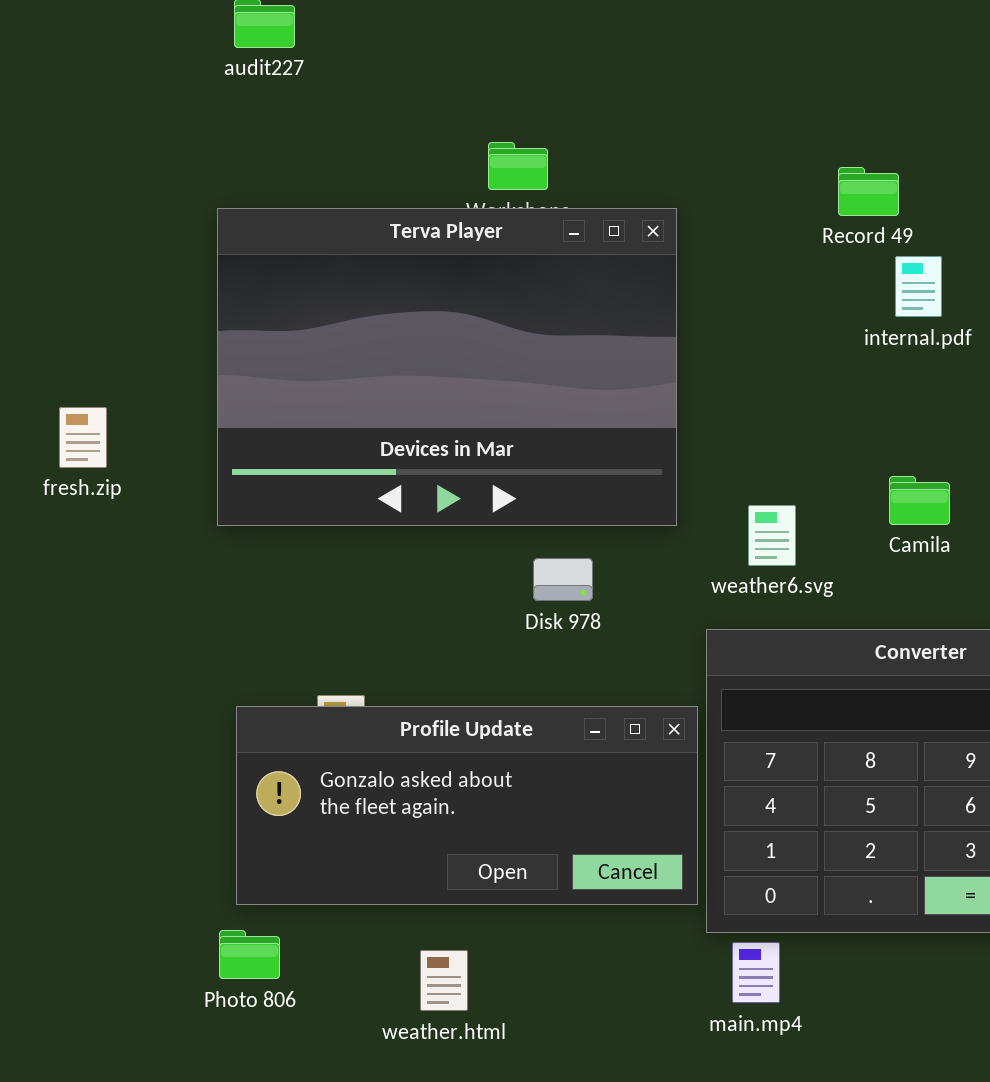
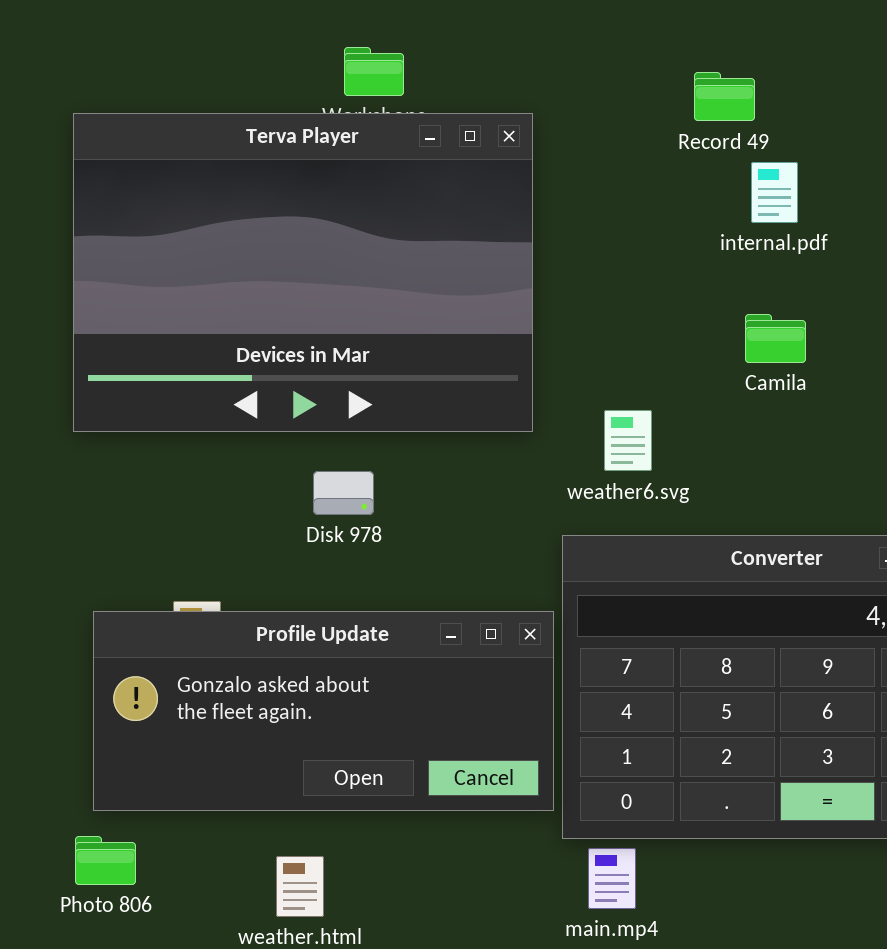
Camila: [889,476,950,525] -> [745,314,806,363], moved
Disk 978: [533,558,593,601] -> [313,471,374,515], moved

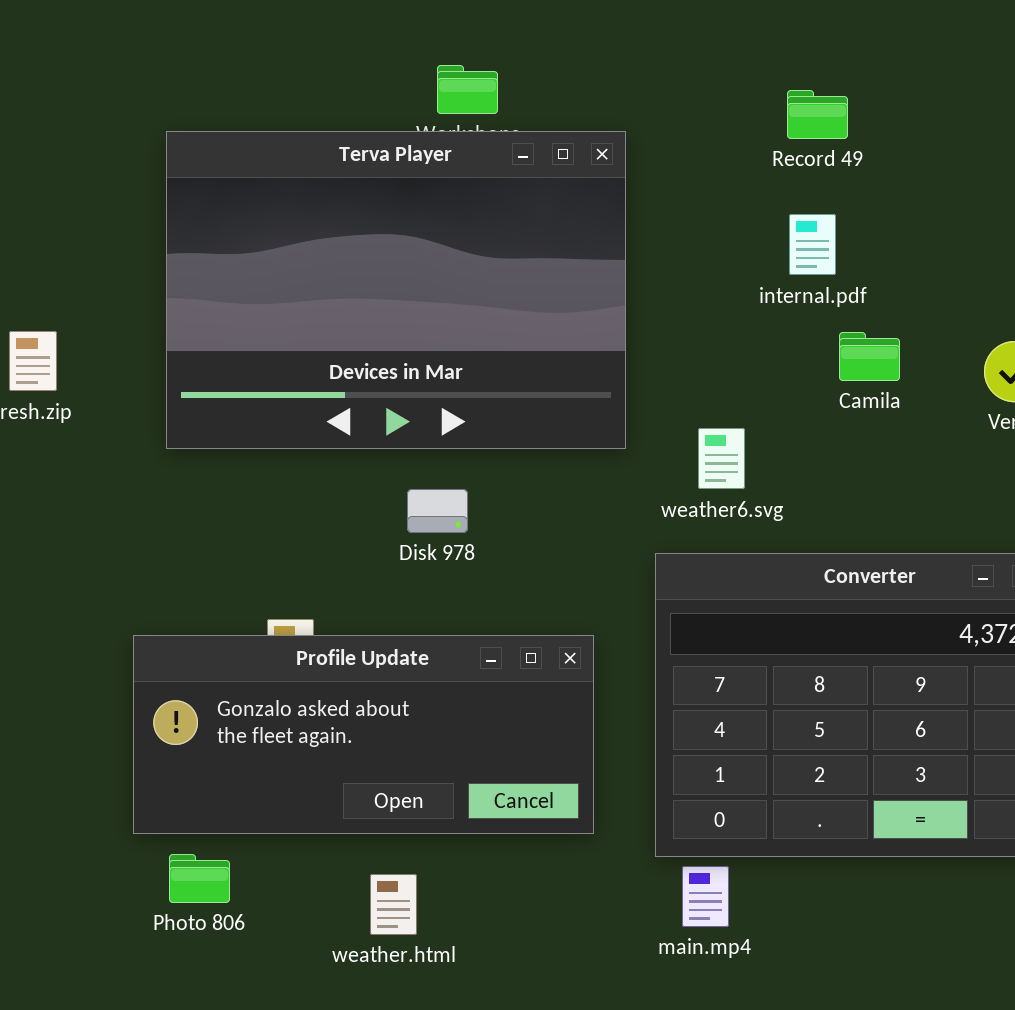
internal.pdf: [751,162,798,223] -> [789,214,836,275], moved
Profile Update: [93,611,554,811] -> [133,635,594,834], moved

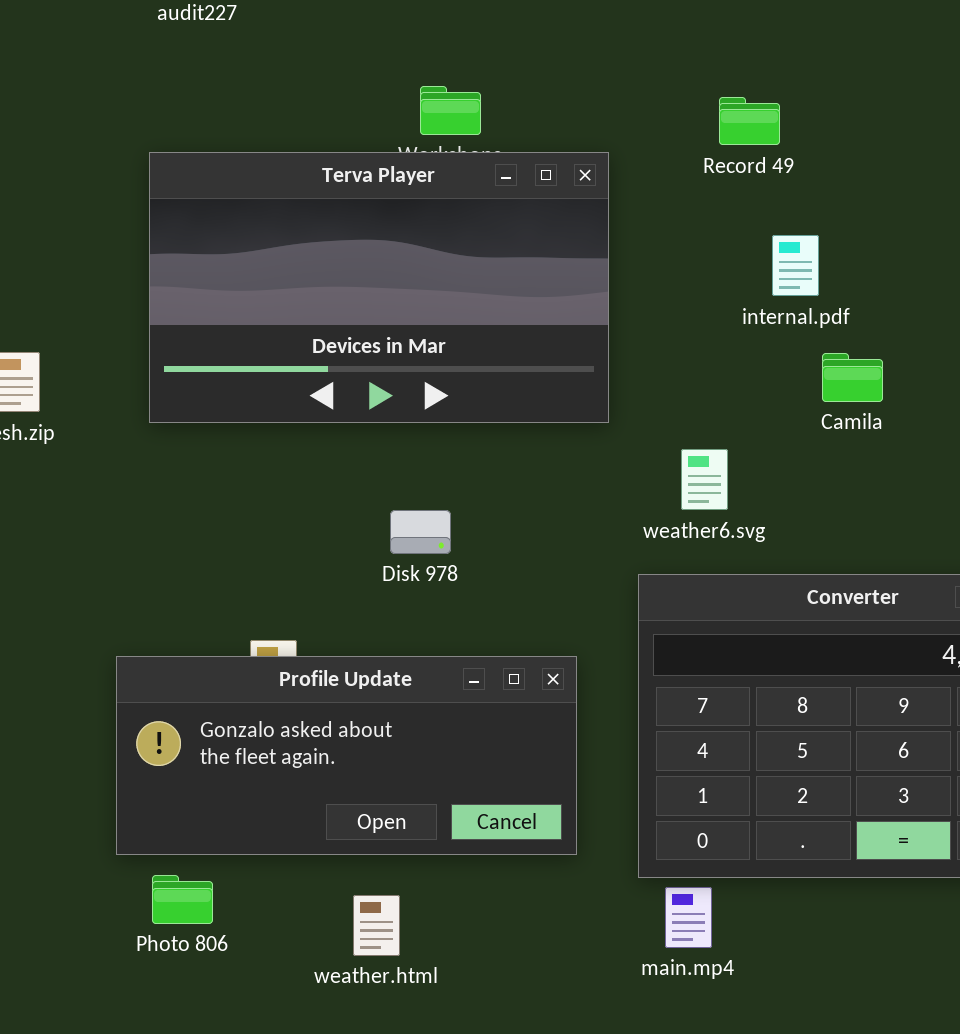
Record 49: [787,90,848,139] -> [719,97,780,145], moved
Terva Player: [166,131,626,449] -> [149,152,609,423], resized

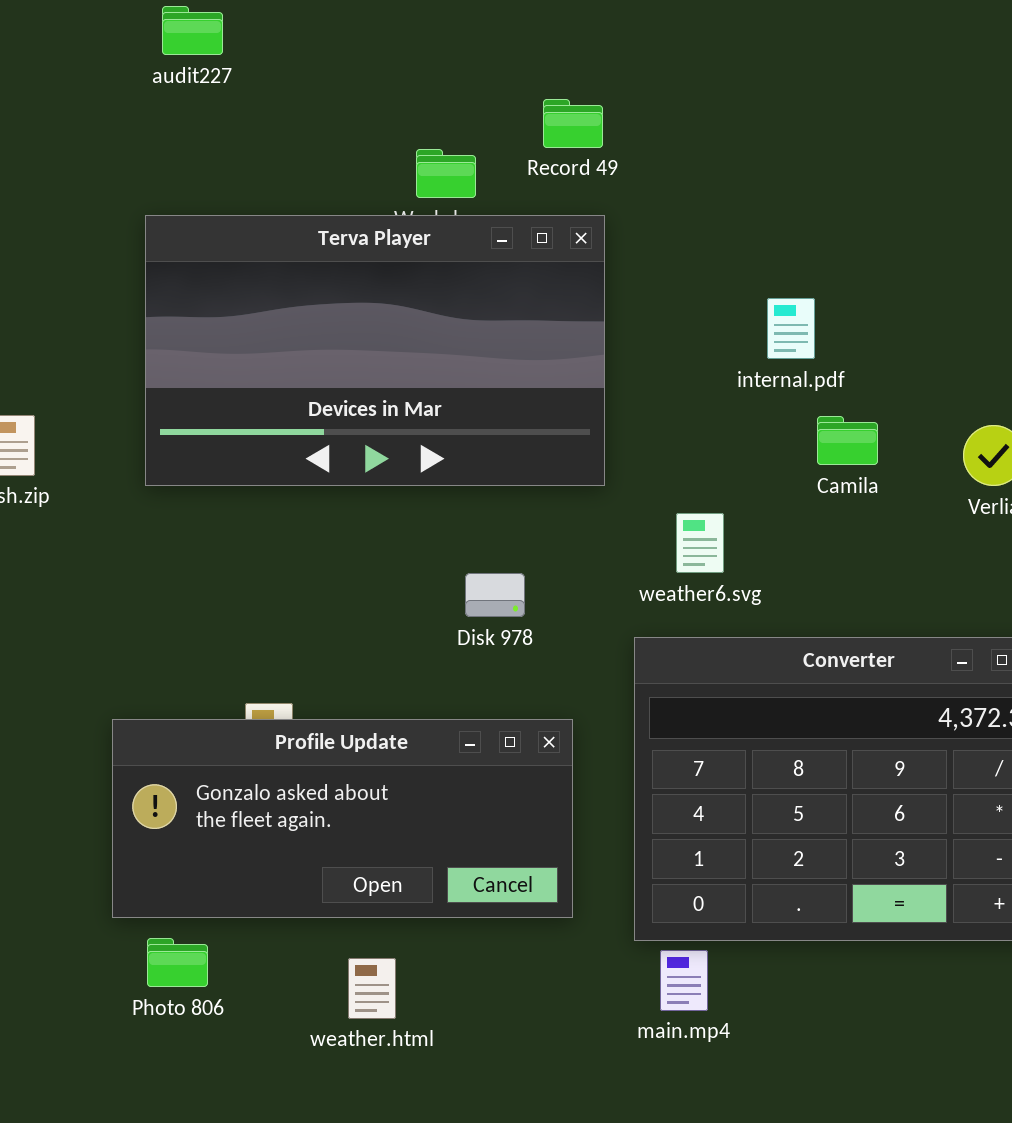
Record 49: [719,97,780,145] -> [543,99,603,148], moved
Disk 978: [390,510,451,554] -> [465,573,525,617], moved

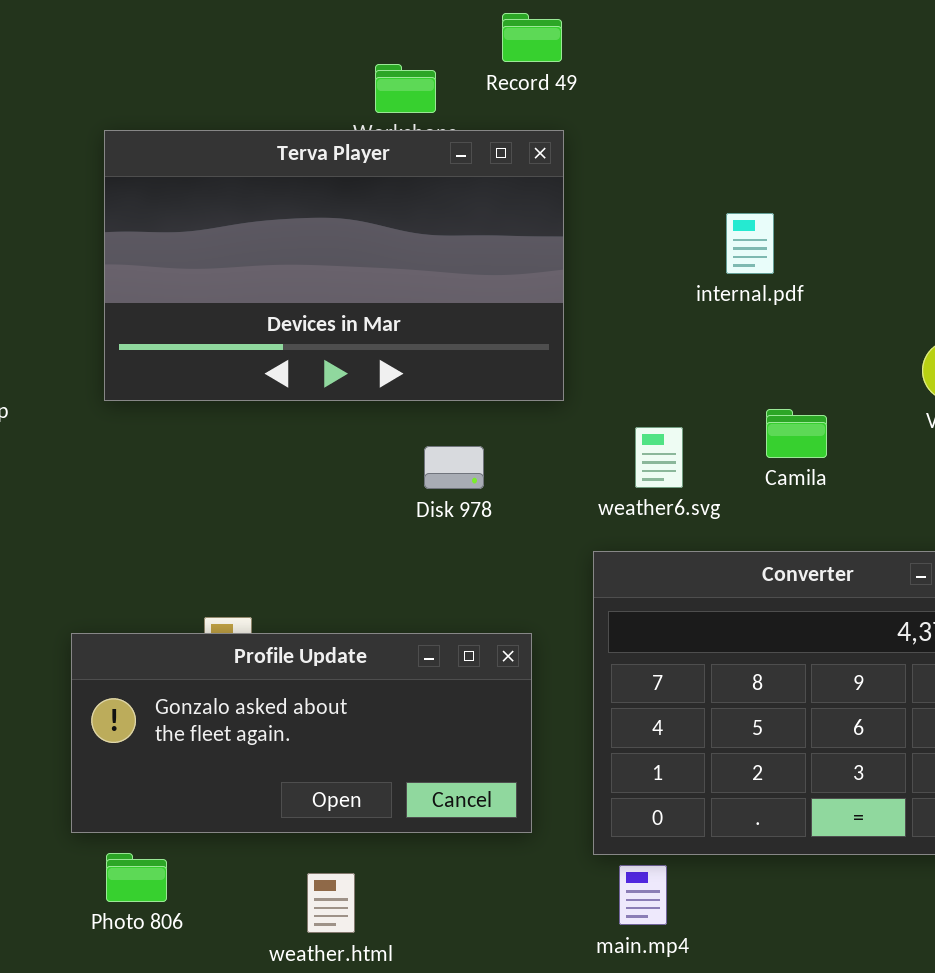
Camila: [817,416,878,465] -> [766,409,827,458], moved
Disk 978: [465,573,525,617] -> [424,446,484,489], moved

